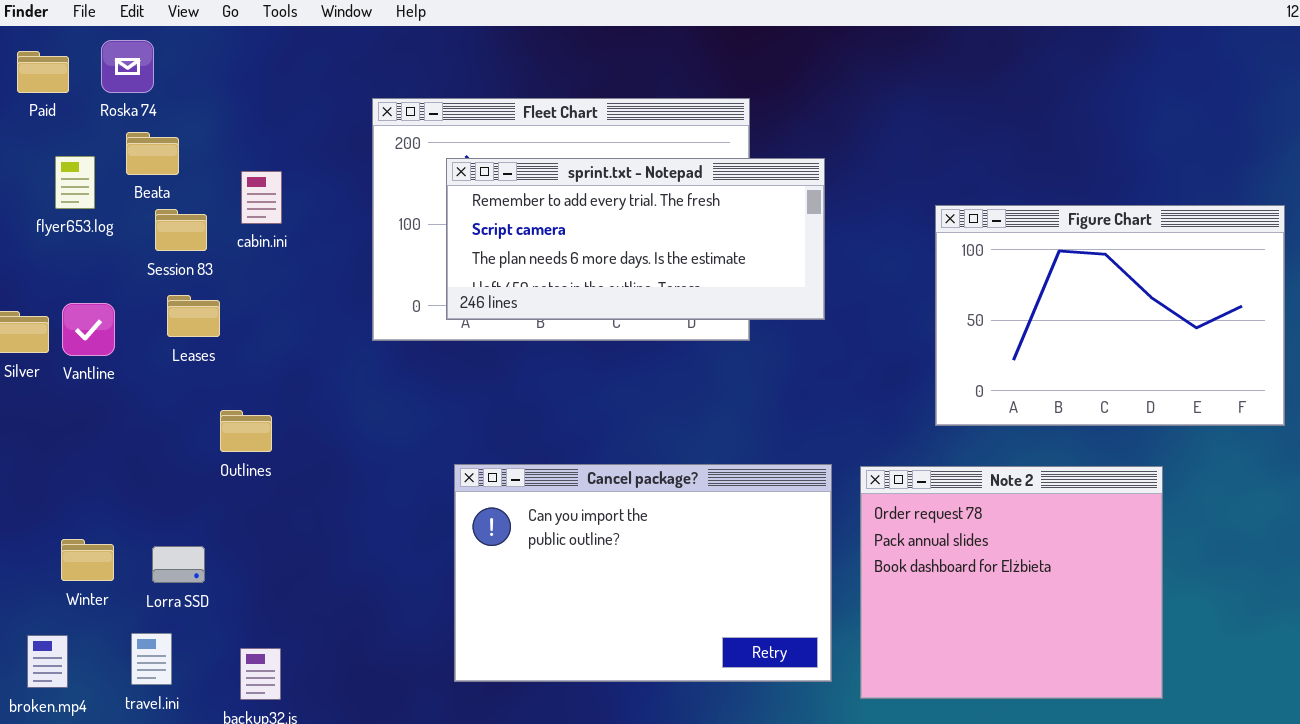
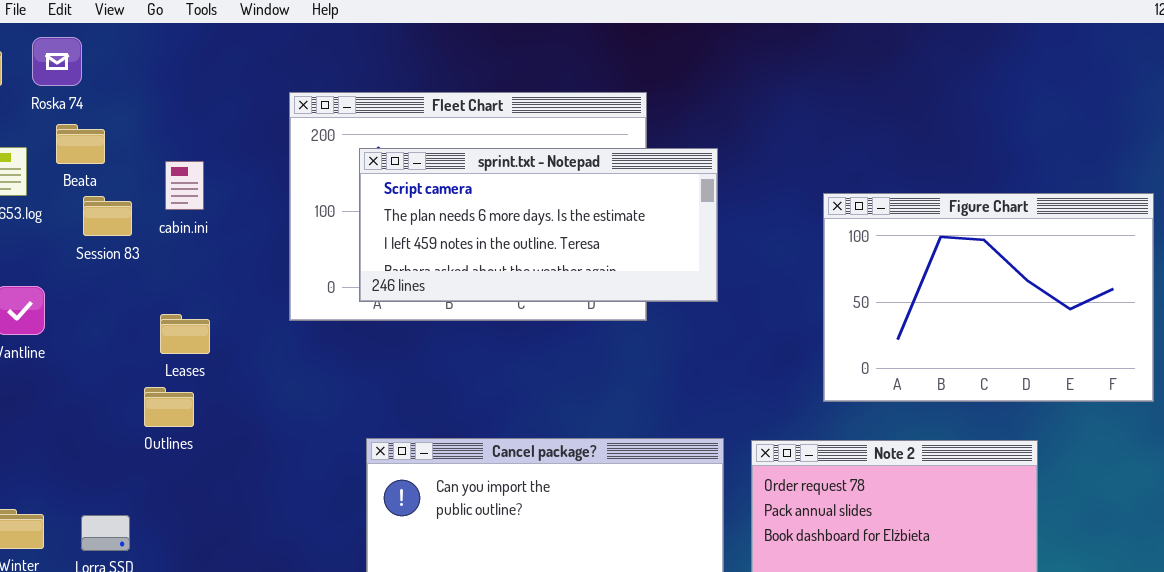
sprint.txt - Notepad: [446,158,825,320] -> [359,148,718,302], scrolled down 1 row
Leases: [167,295,220,337] -> [160,314,210,354], moved

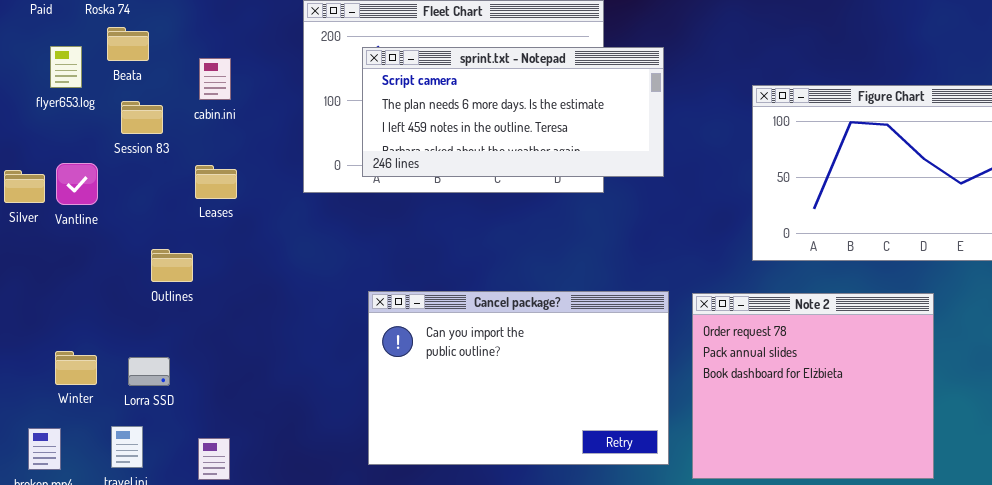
Session 83: [83,196,132,236] -> [121,101,163,134], moved
Leases: [160,314,210,354] -> [195,165,237,199], moved
Outlines: [144,387,194,427] -> [151,249,193,282], moved

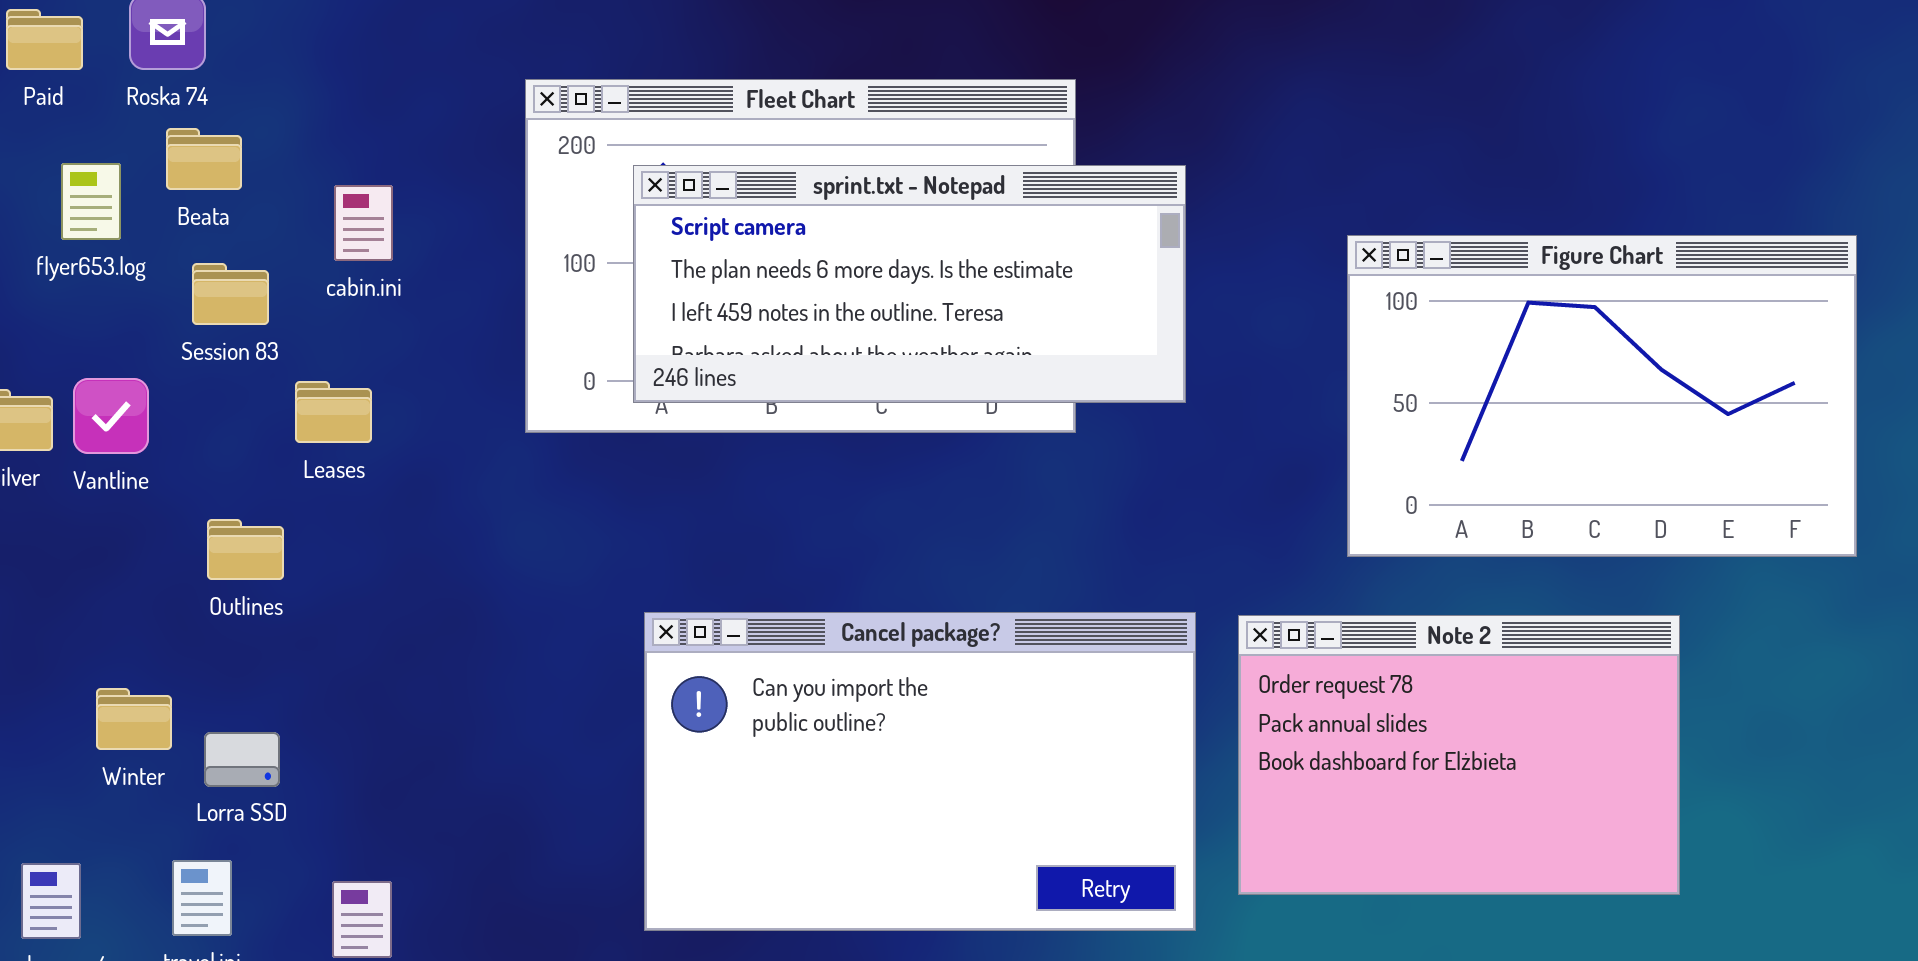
Leases: [195,165,237,199] -> [295,381,372,443], moved
Outlines: [151,249,193,282] -> [207,519,284,580], moved
Note 2: [692,293,934,479] -> [1238,615,1680,895], resized
Winter: [55,351,97,385] -> [96,688,172,750], moved

